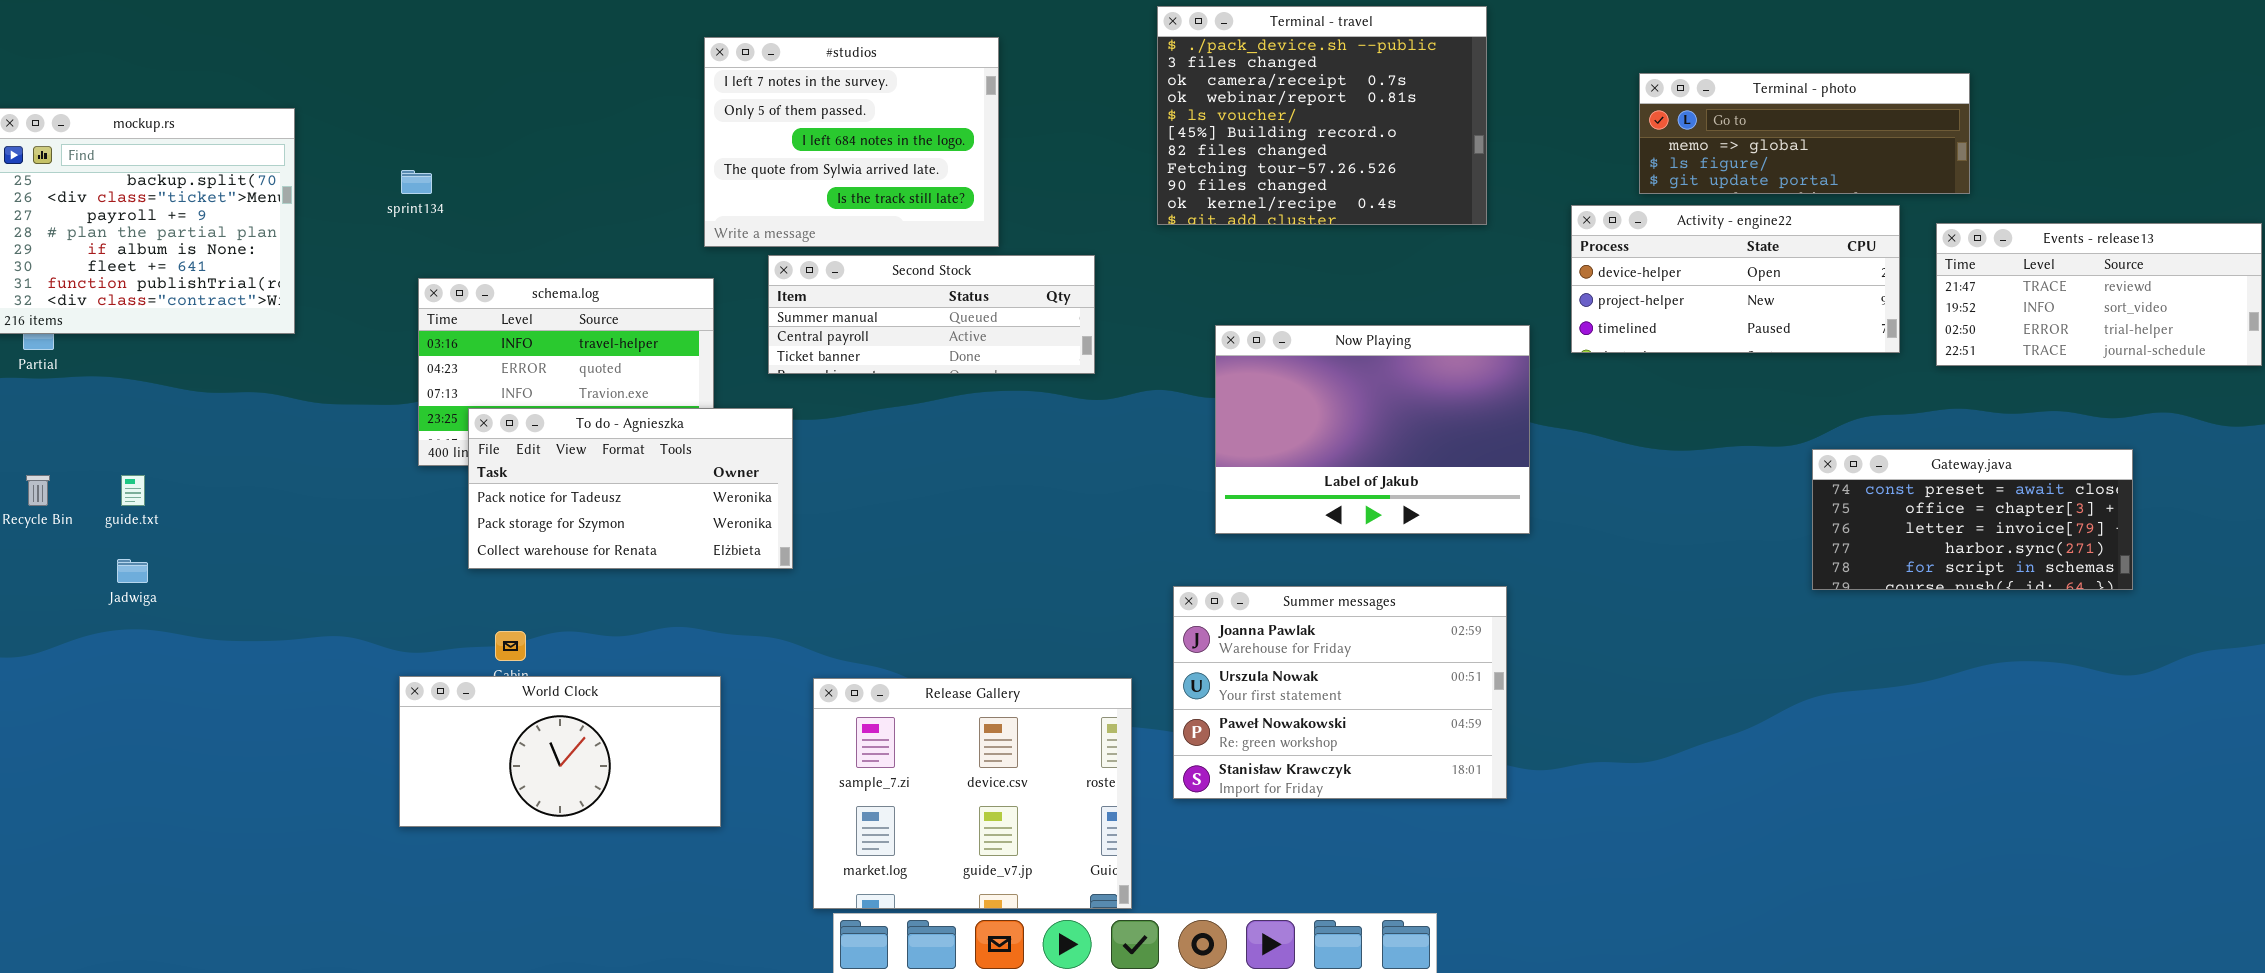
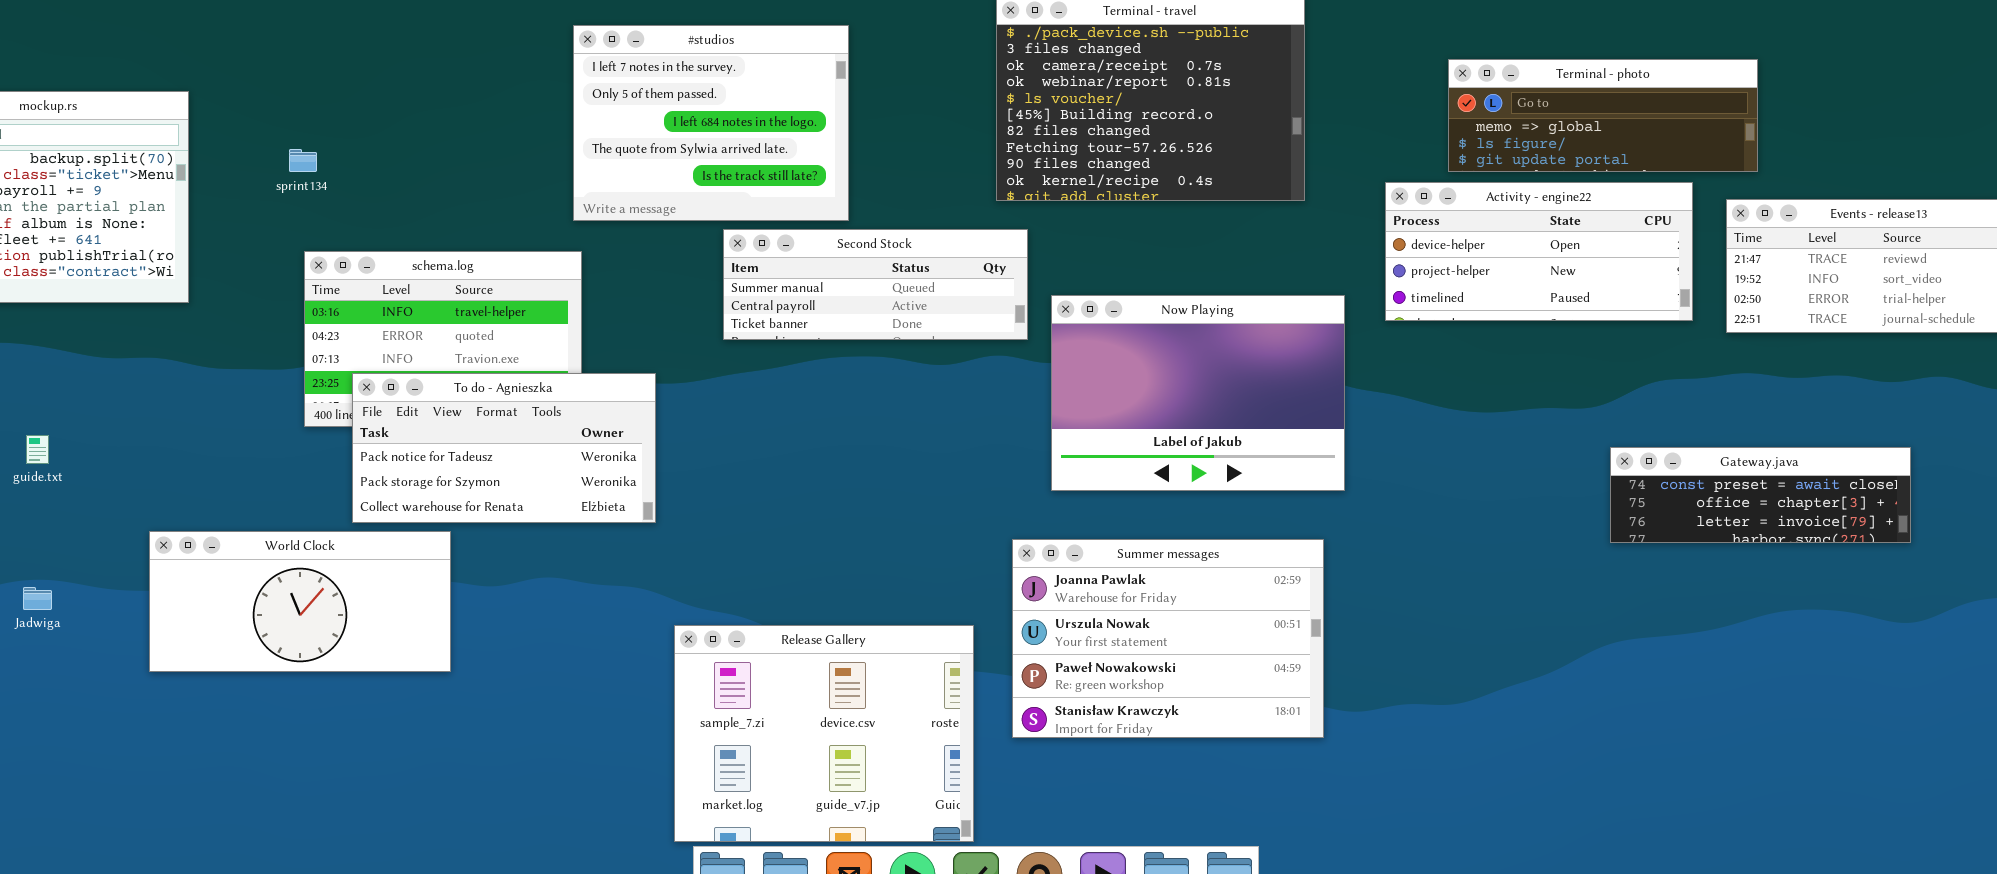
Second Stock: [768,255,1095,374] -> [723,229,1028,340], moved
Gateway.java: [1812,449,2133,590] -> [1610,447,1911,543], resized
Jadwiga: [117,559,148,583] -> [23,587,52,610], moved
World Clock: [399,676,721,827] -> [149,531,451,672], moved

